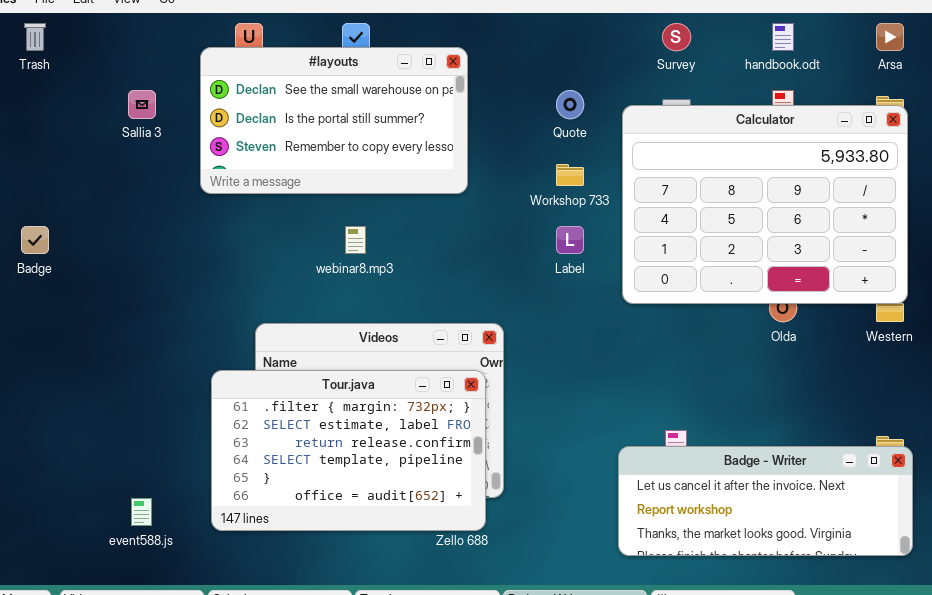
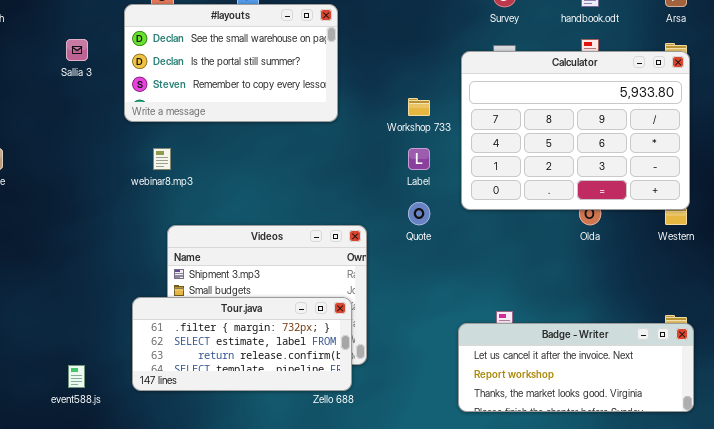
Quote: [556,90,584,119] -> [408,202,430,225], moved
webinar8.mp3: [345,226,366,254] -> [153,148,171,170], moved
Tour.java: [211,370,486,531] -> [132,297,352,391], resized

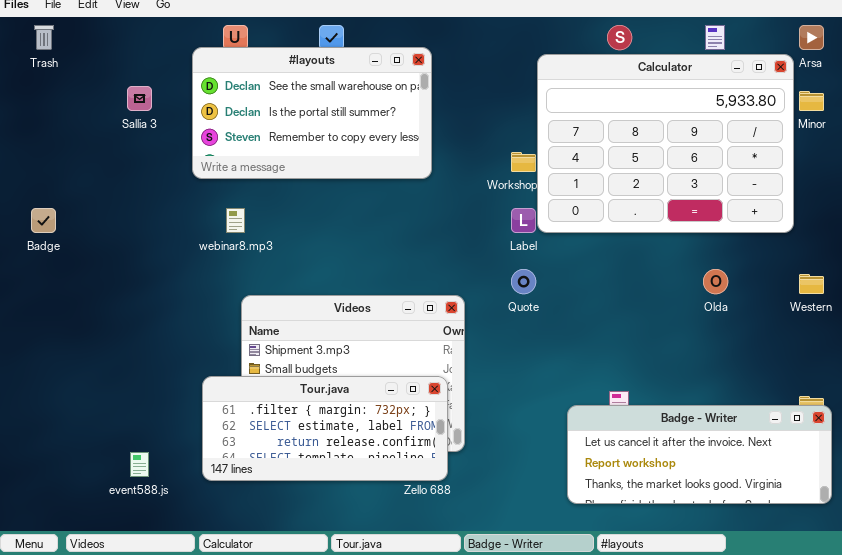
Calculator: [461,51,690,210] -> [537,54,794,233], moved

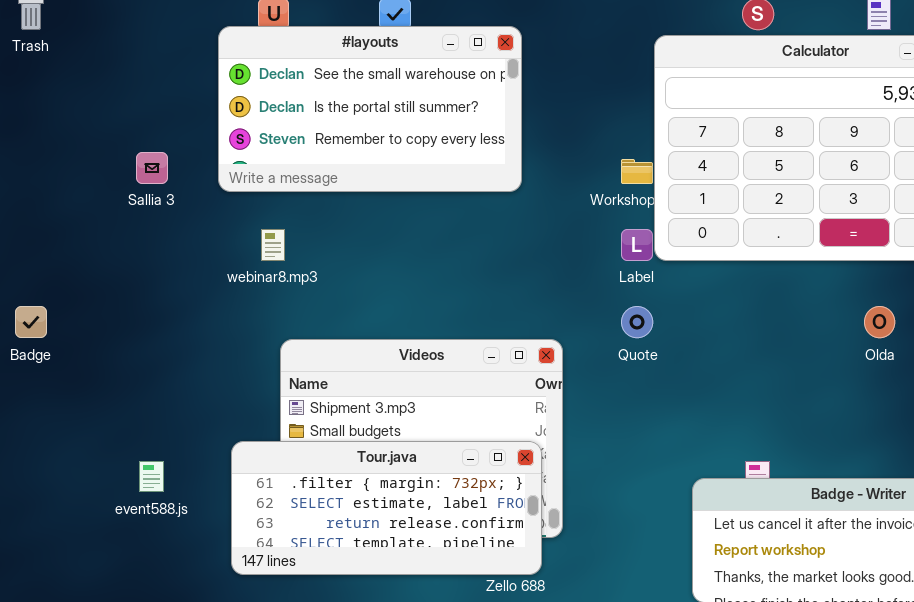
Sallia 3: [127,86,152,111] -> [136,152,168,184], moved
Badge: [31,208,56,233] -> [15,306,47,338], moved
event588.js: [130,452,149,477] -> [139,461,164,492], moved

